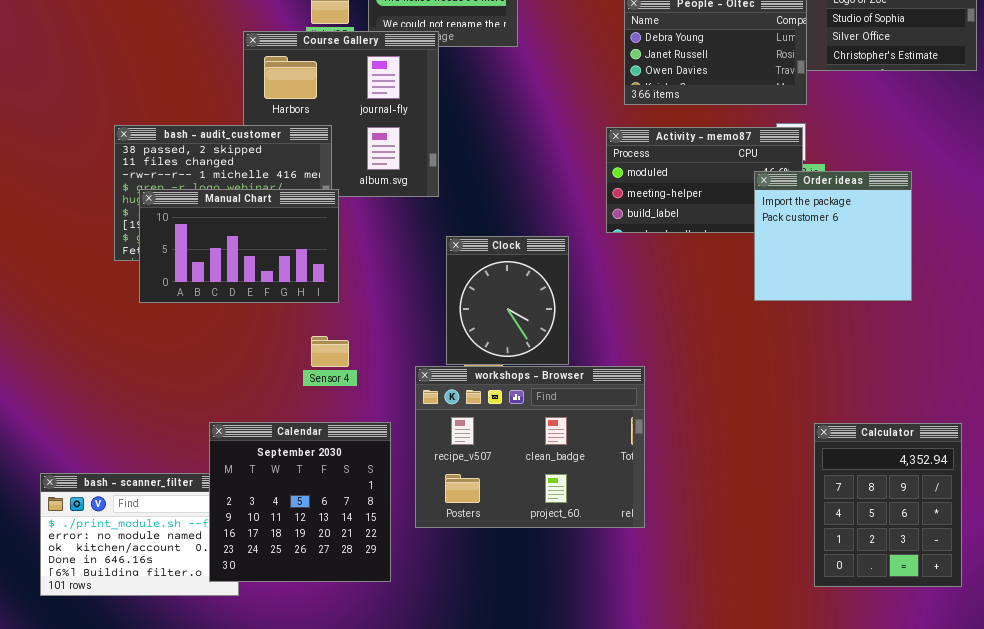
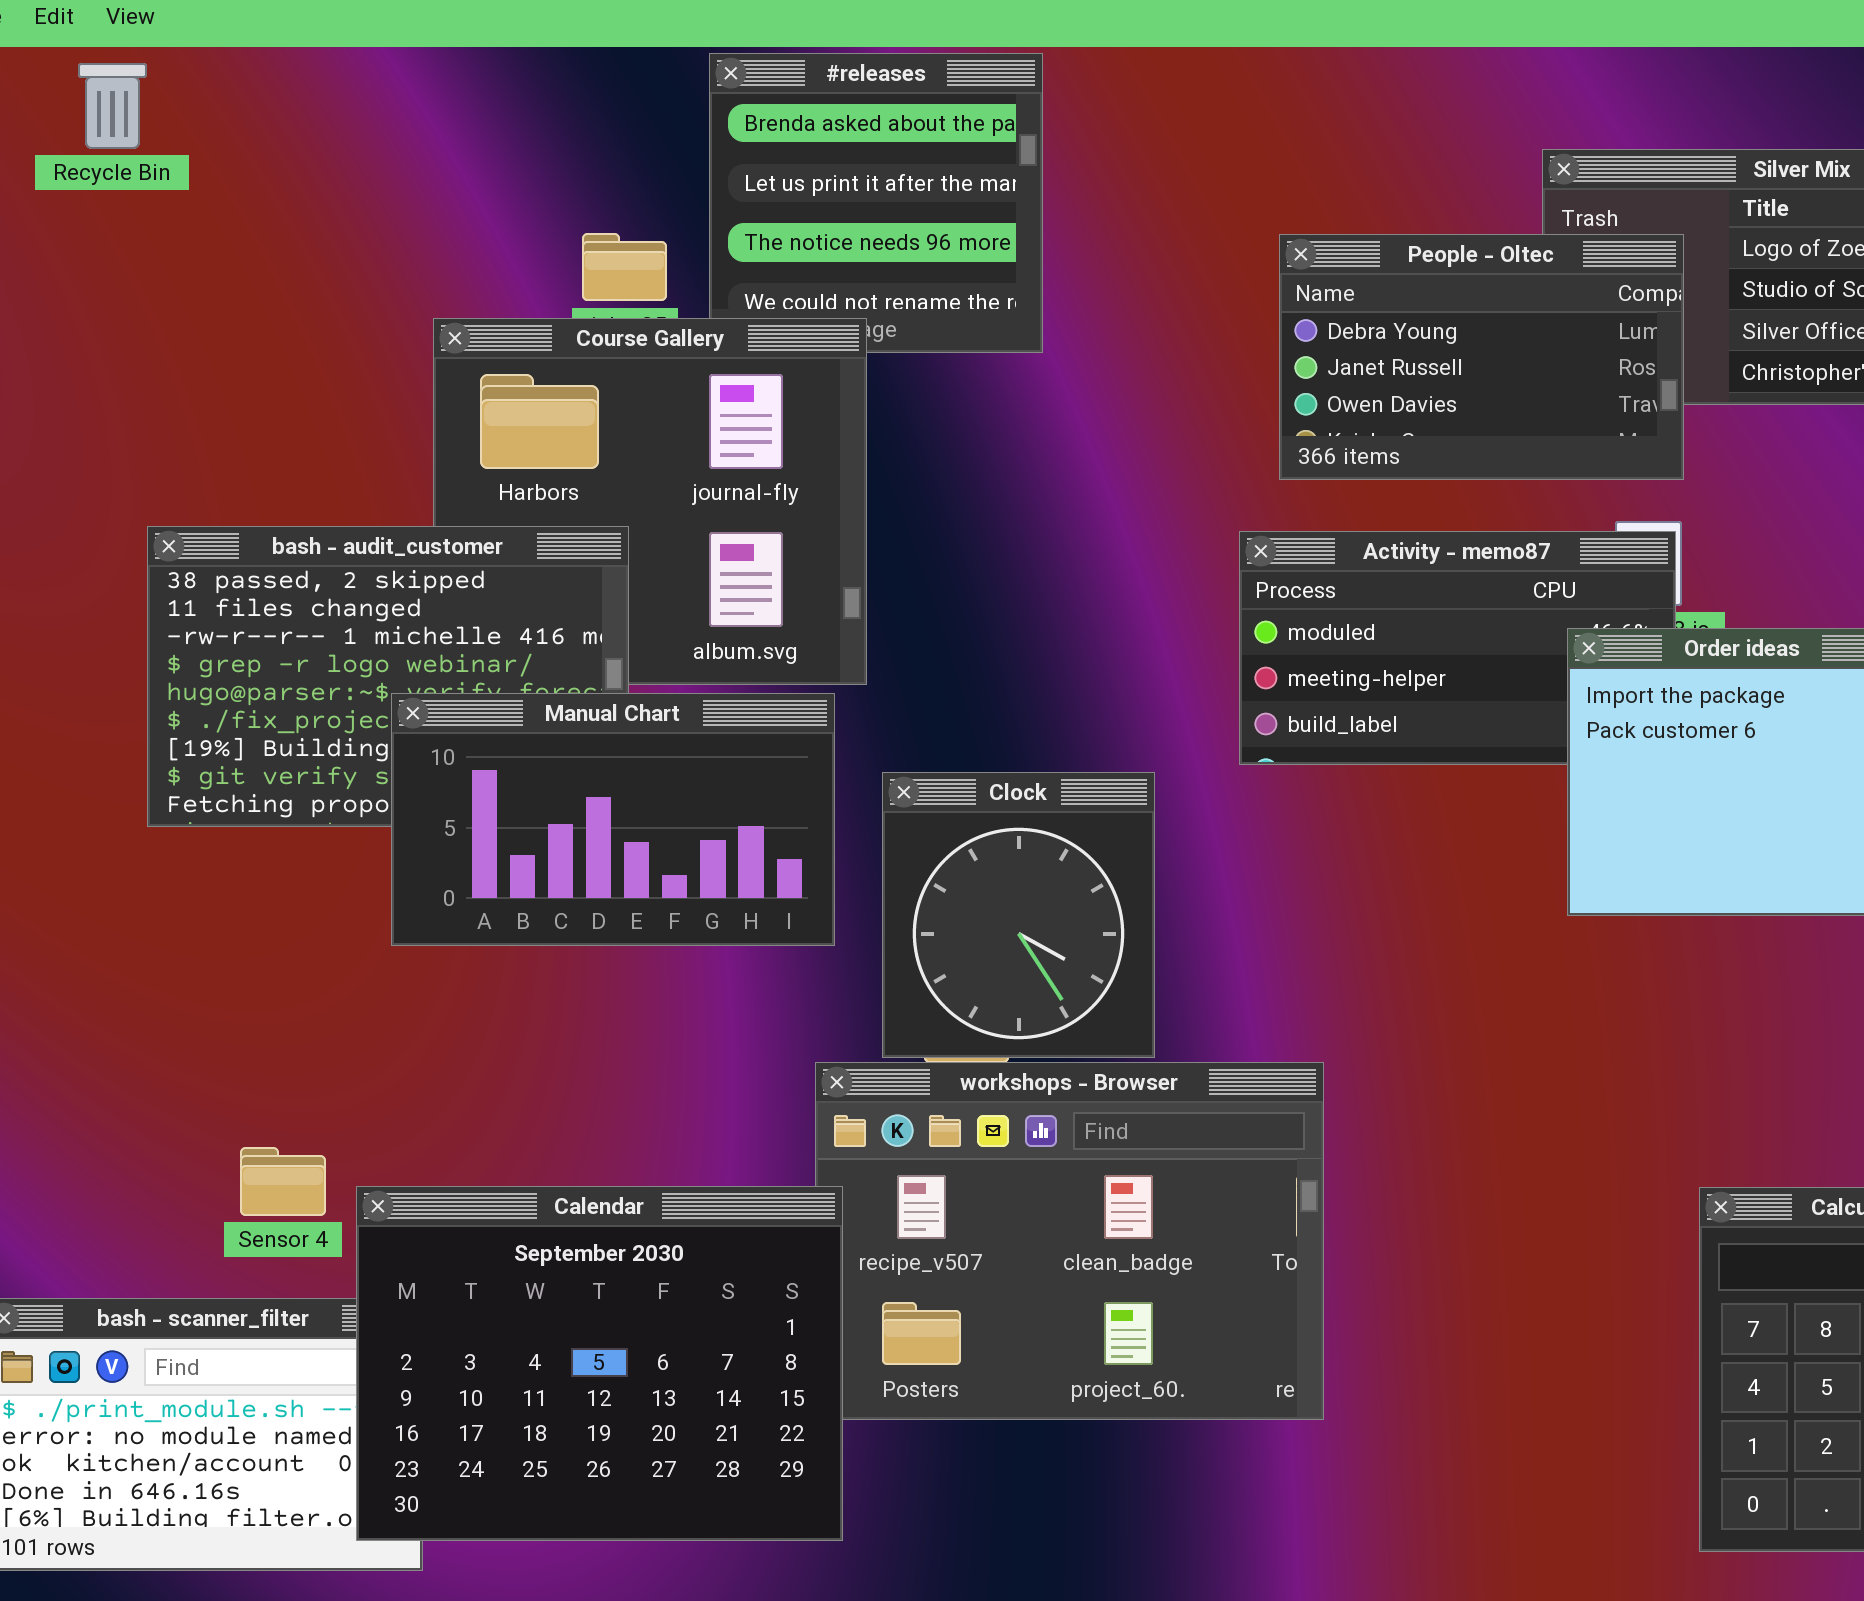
Manual Chart: [139,189,339,303] -> [391,693,835,946], moved
Sensor 4: [311,336,349,367] -> [240,1147,326,1216], moved
Calendar: [209,422,391,582] -> [356,1186,843,1541], resized

